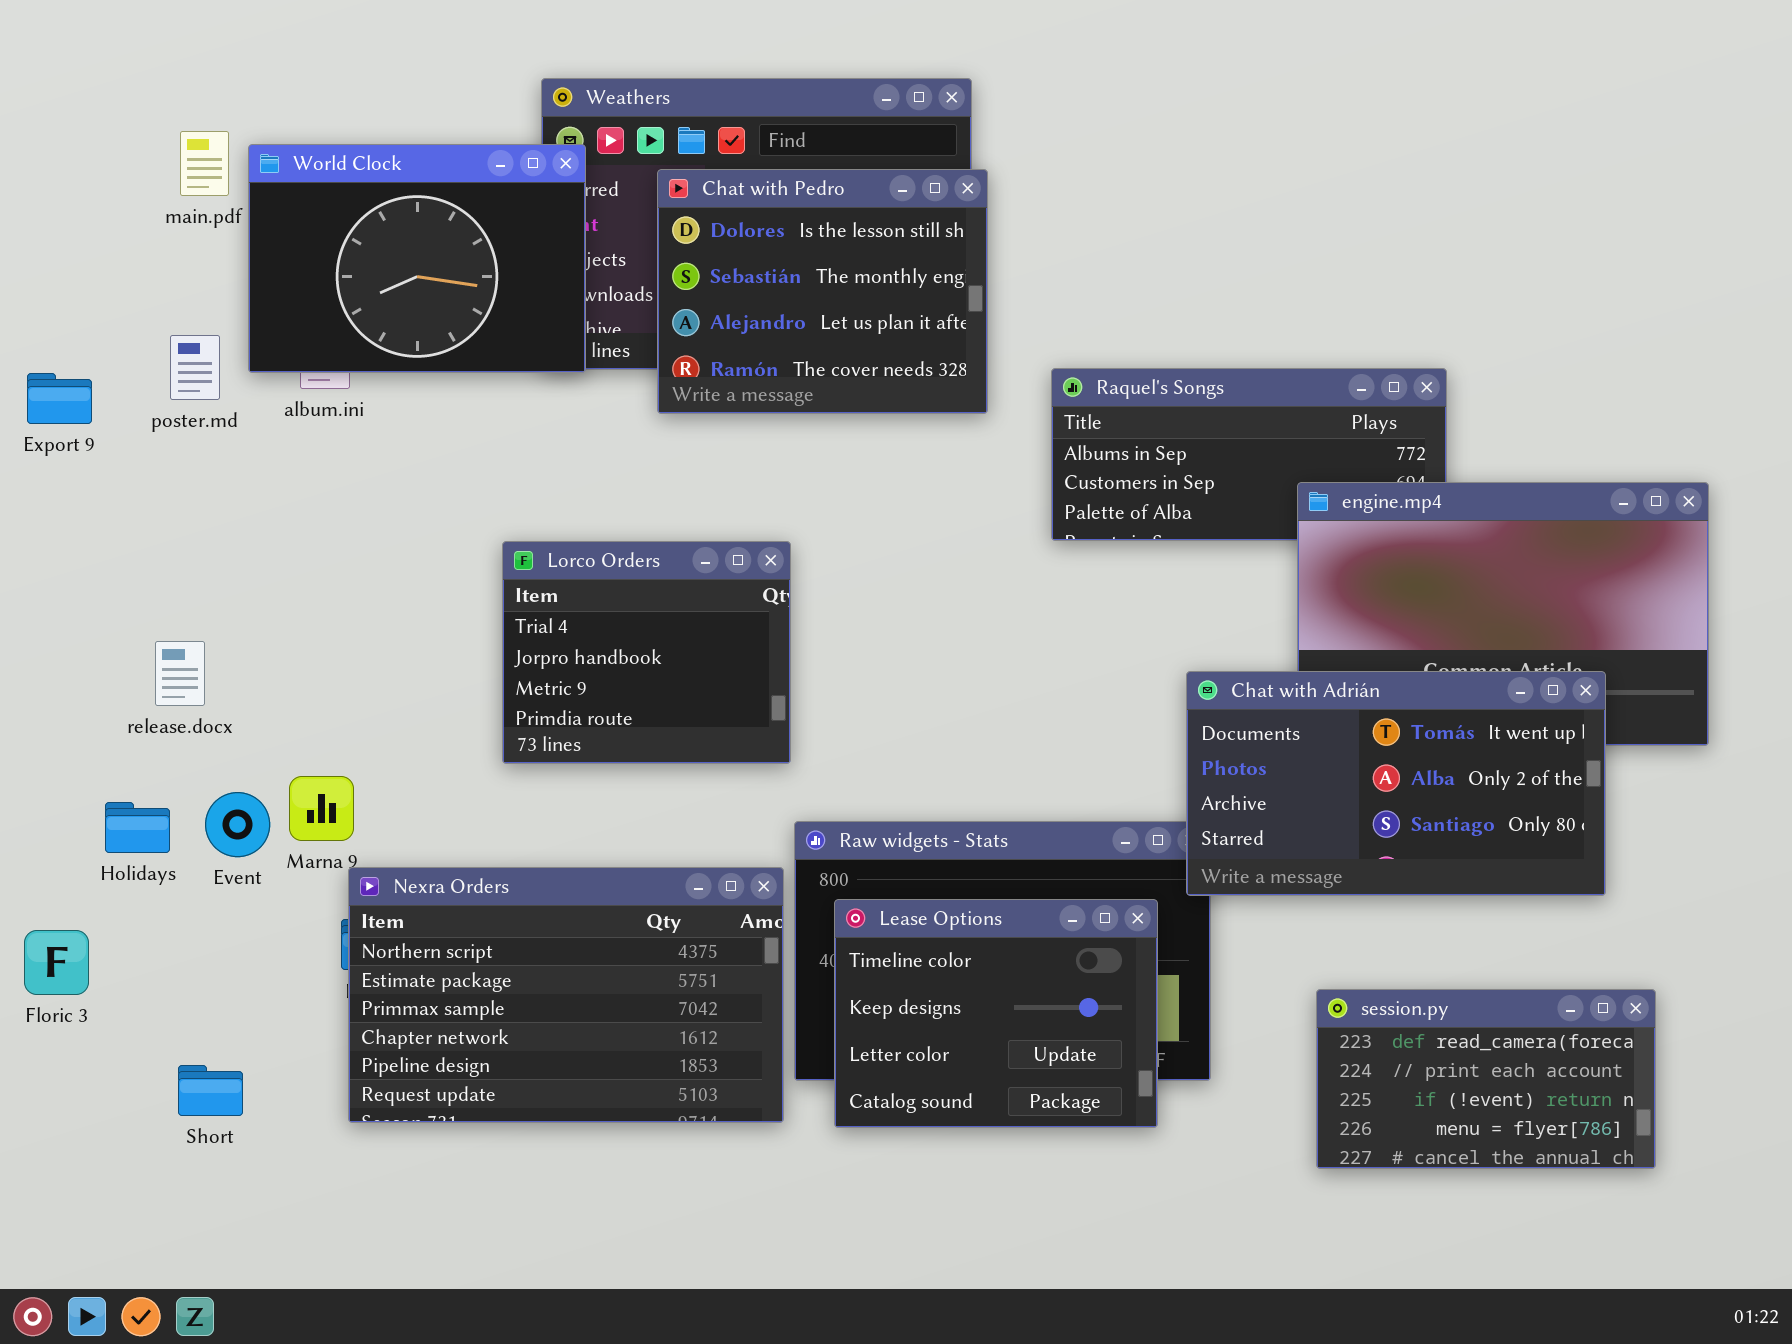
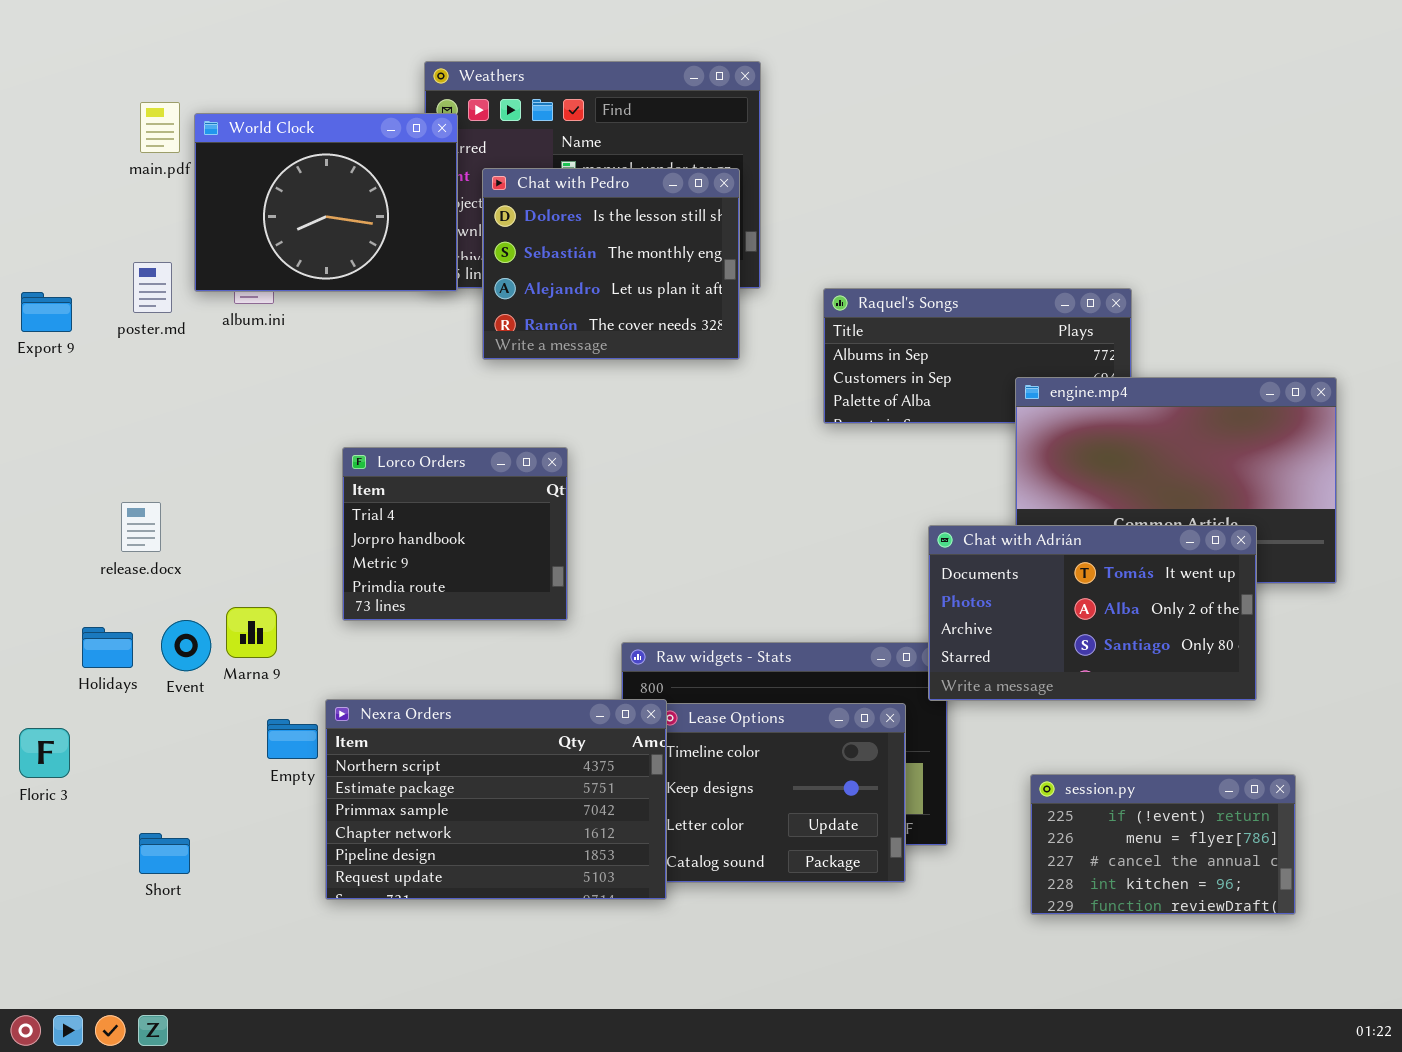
Chat with Pedro: [657,169,988,414] -> [482,168,740,360], moved
Lorco Orders: [502,541,791,764] -> [342,447,568,621], moved
Nexra Orders: [348,867,784,1123] -> [325,699,667,900], moved
session.py: [1316,989,1656,1169] -> [1030,774,1296,915], scrolled down 2 rows

